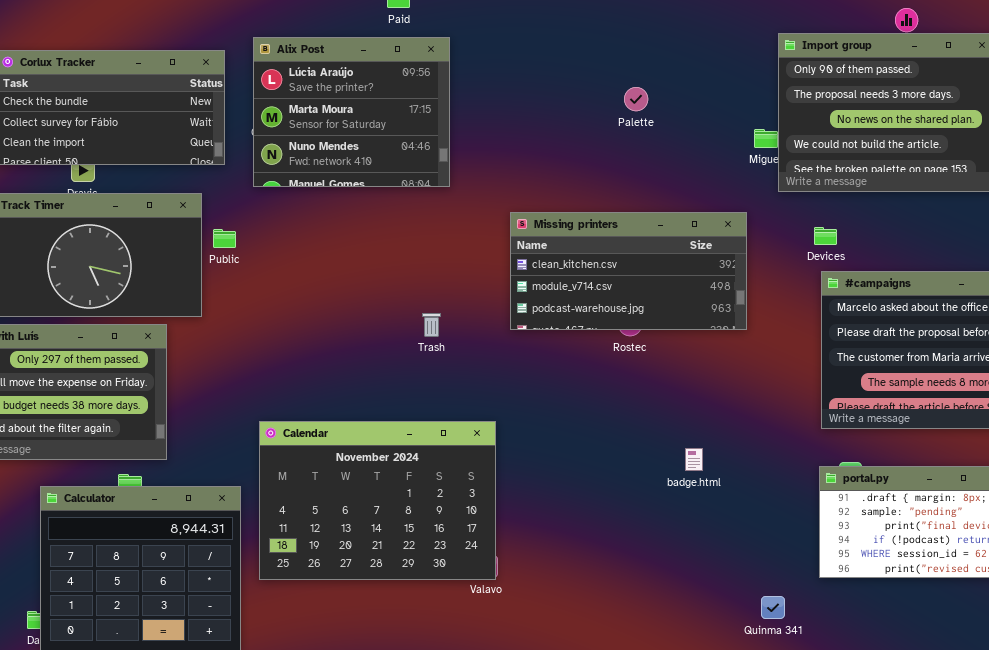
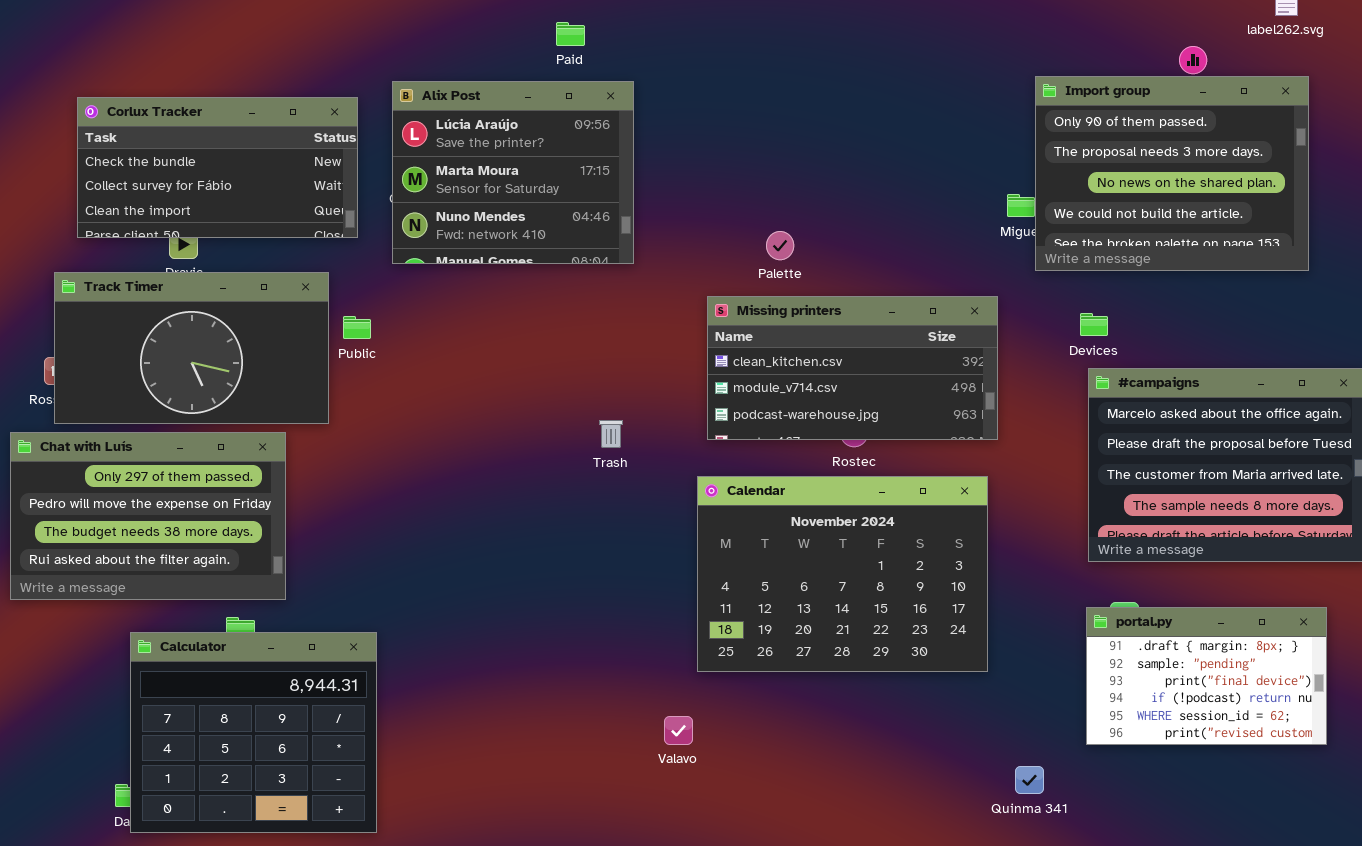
Palette: [624,87,648,111] -> [766,231,794,260], moved
Calendar: [259,421,496,580] -> [697,476,988,672], moved

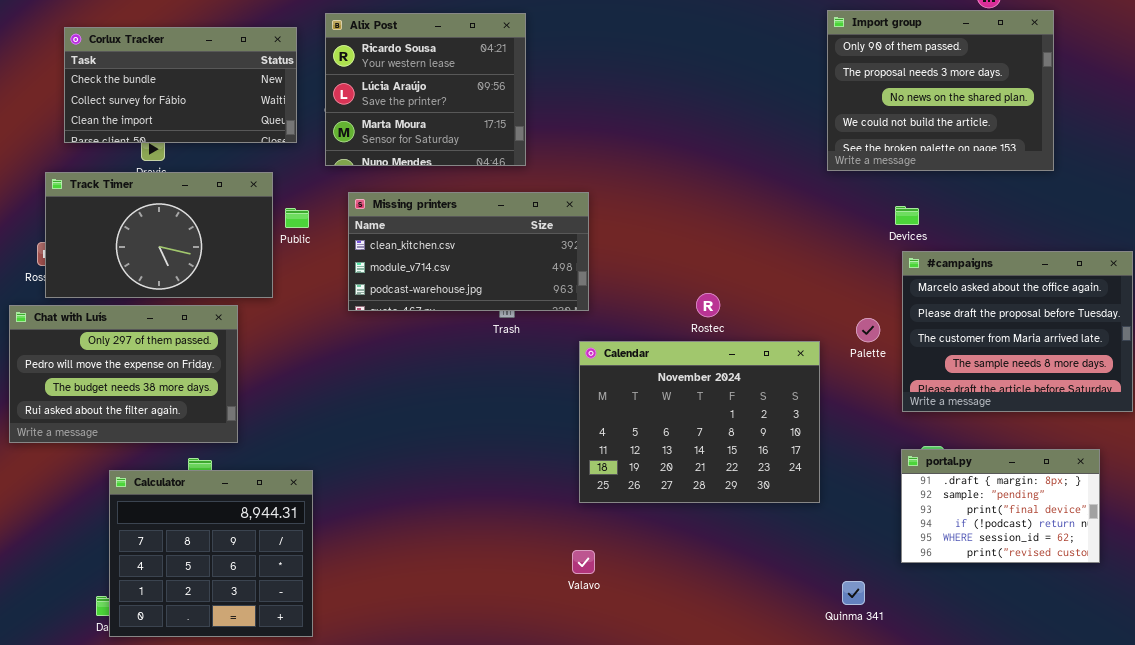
Import group: [1035,76,1309,271] -> [827,10,1054,171], moved
Alix Post: [392,81,634,264] -> [325,13,526,166], scrolled up 1 row
Palette: [766,231,794,260] -> [856,318,880,342], moved
Missing printers: [707,296,998,440] -> [348,192,589,311], moved
Valavo: [664,716,693,745] -> [572,550,595,574], moved

